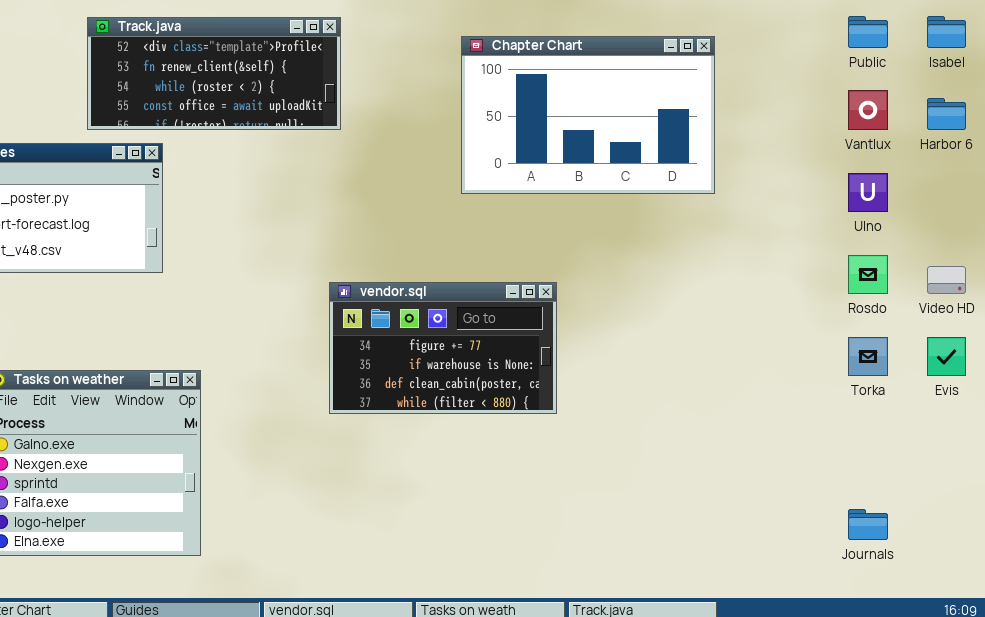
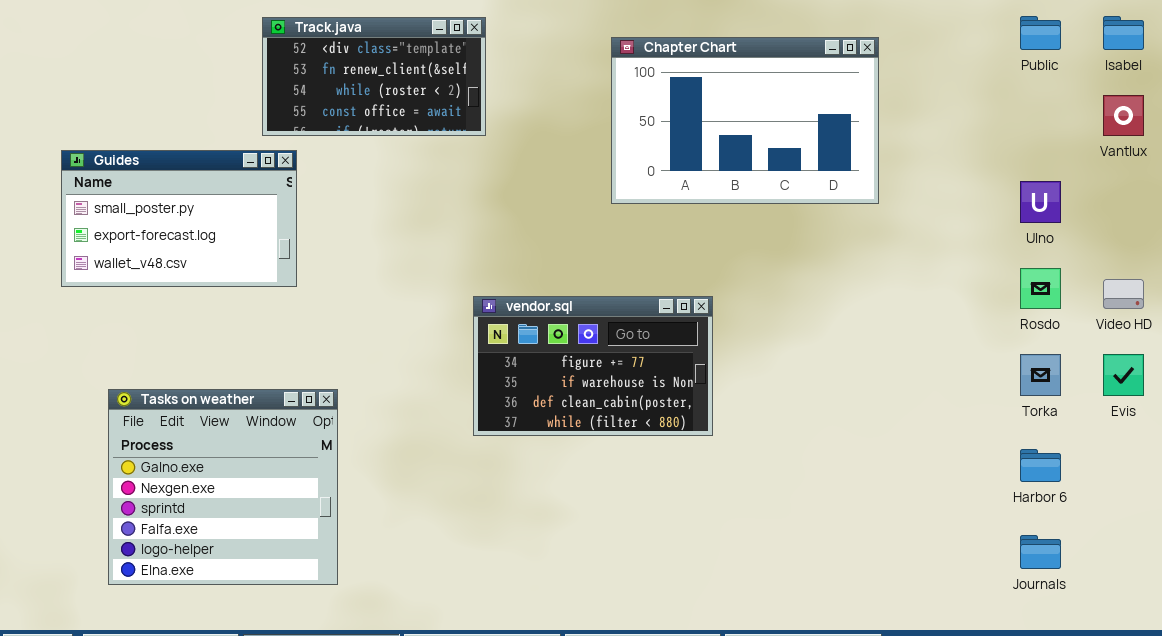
Track.java: [87,17,341,130] -> [262,17,486,136], resized
Vantlux: [848,90,888,130] -> [1103,95,1144,136], moved
Harbor 6: [927,98,966,130] -> [1020,449,1061,482], moved

